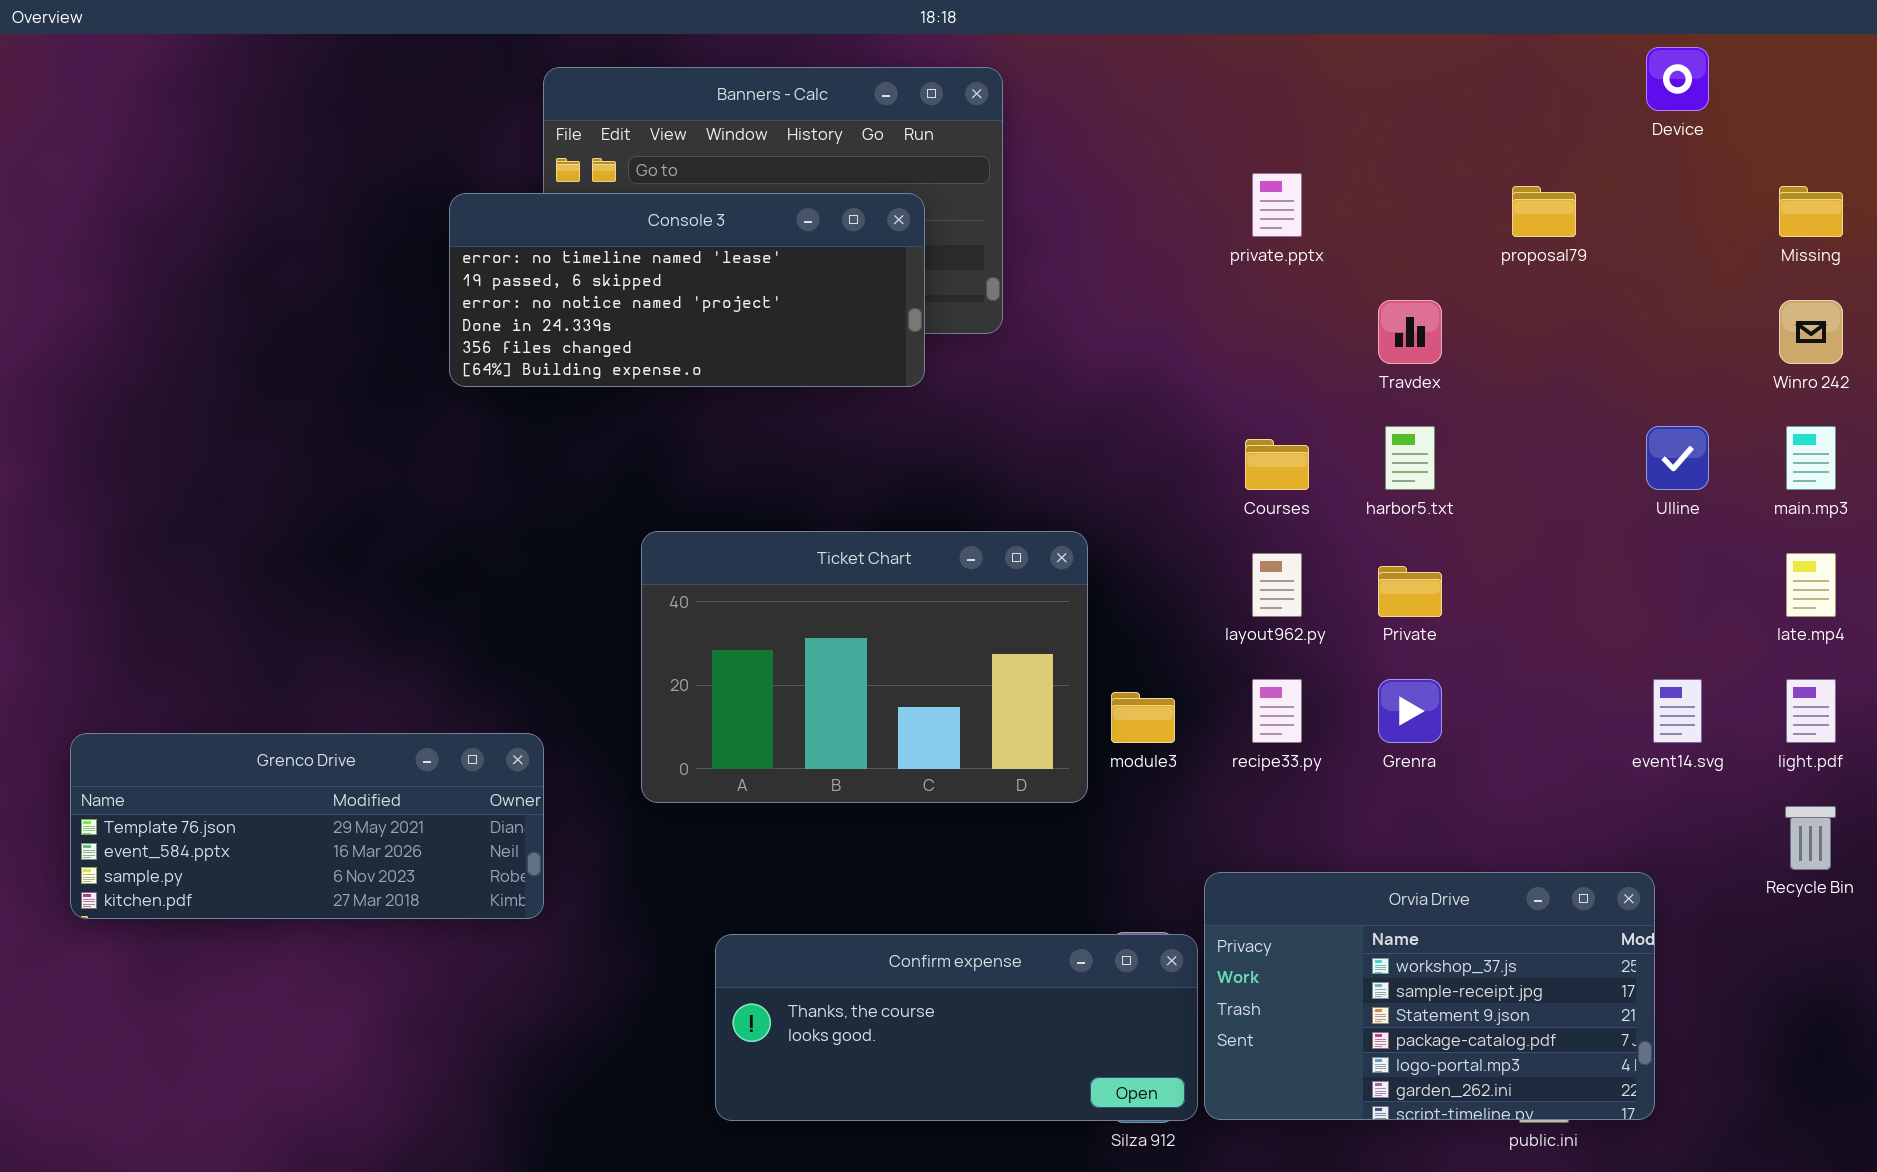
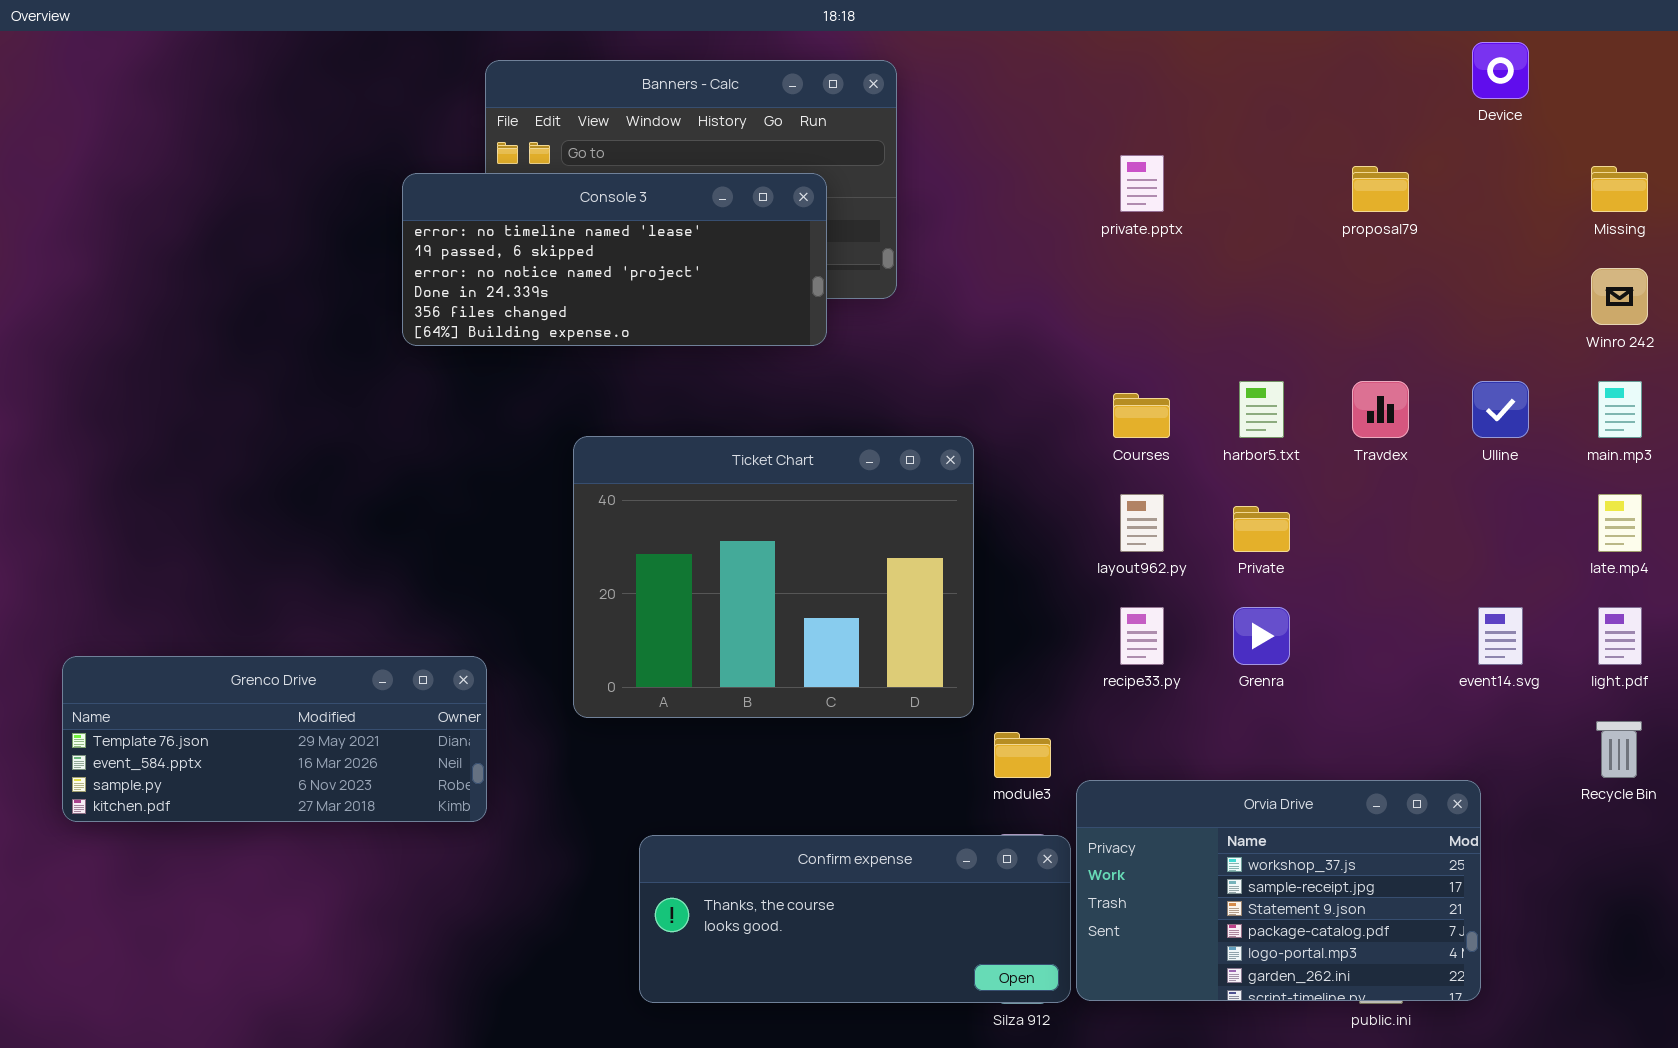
Travdex: [1378,300,1442,364] -> [1352,381,1409,438], moved
Ticket Chart: [641,531,1088,803] -> [573,436,974,718], resized
module3: [1111,692,1175,743] -> [994,732,1051,778], moved

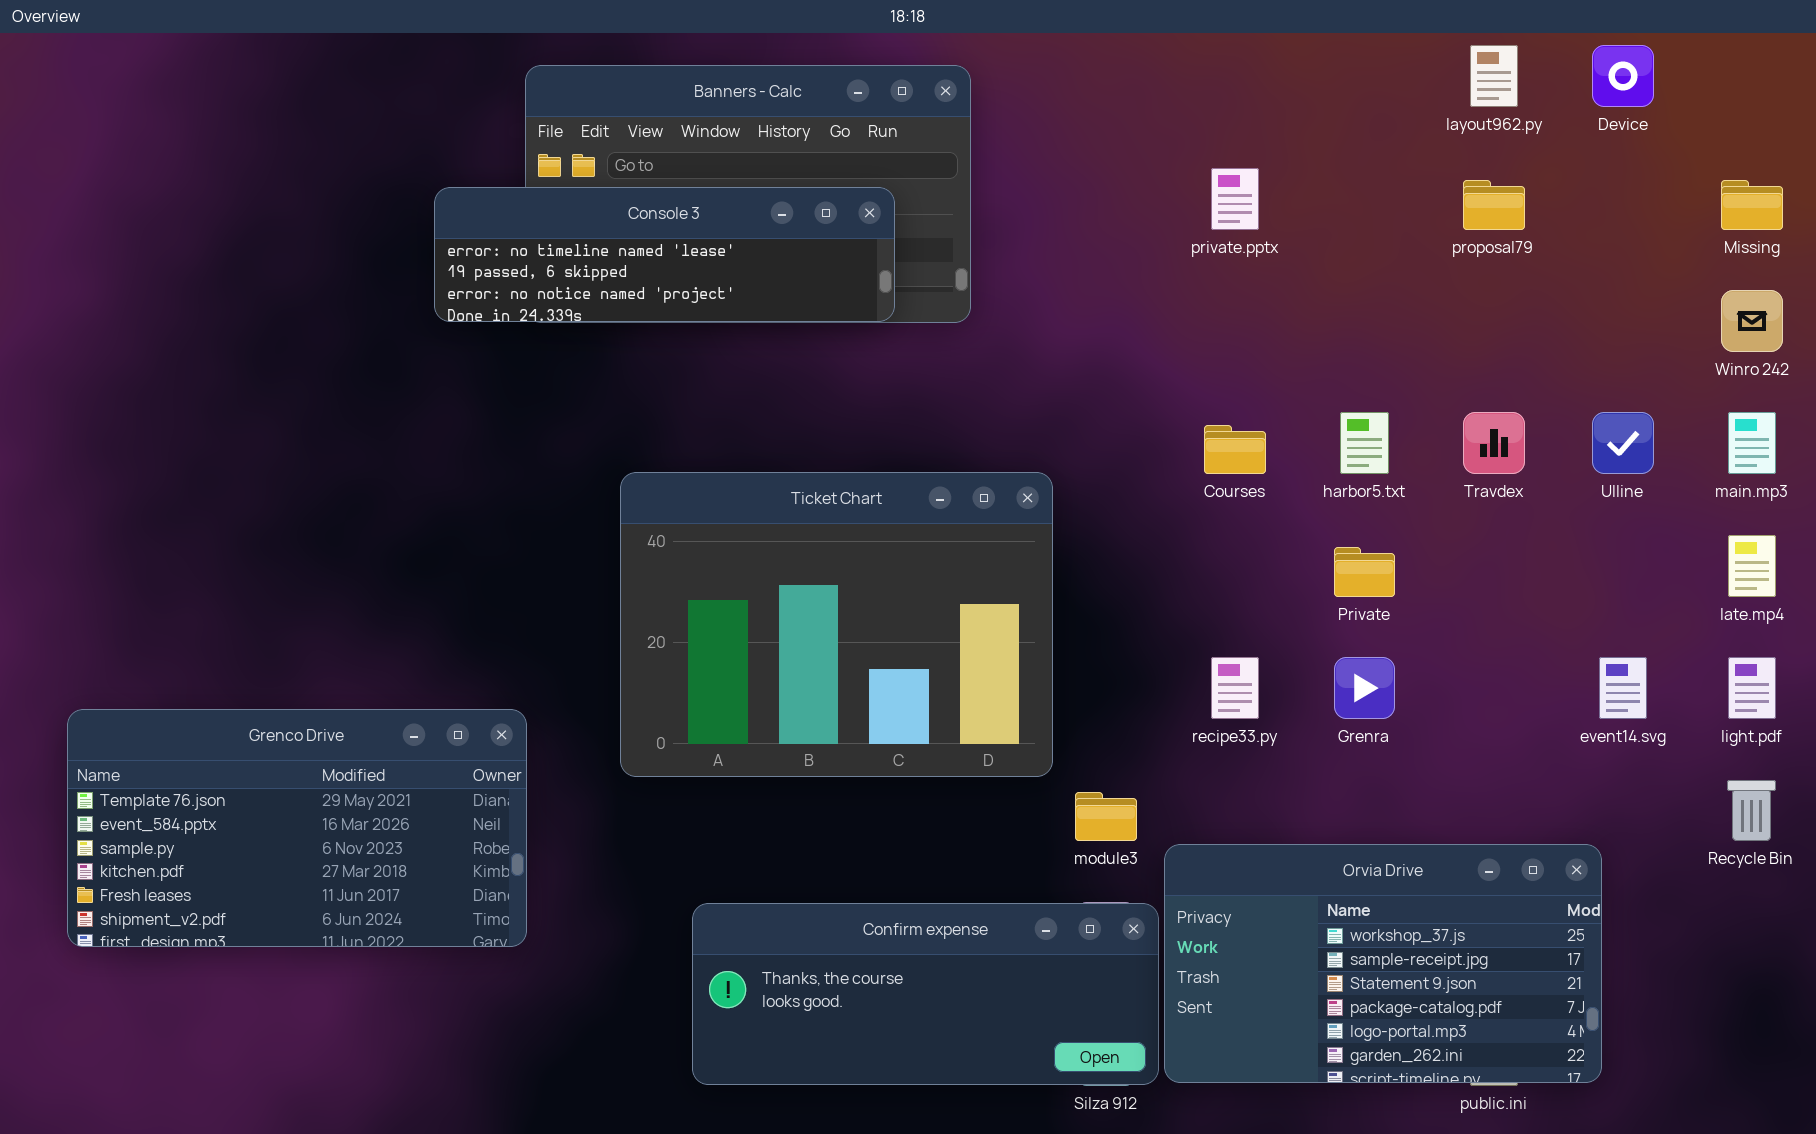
Console 3: [402,173,827,346] -> [434,187,895,322], resized
layout962.py: [1120,494,1164,552] -> [1470,45,1518,107], moved
Grenco Drive: [62,656,487,822] -> [67,709,527,947], resized

